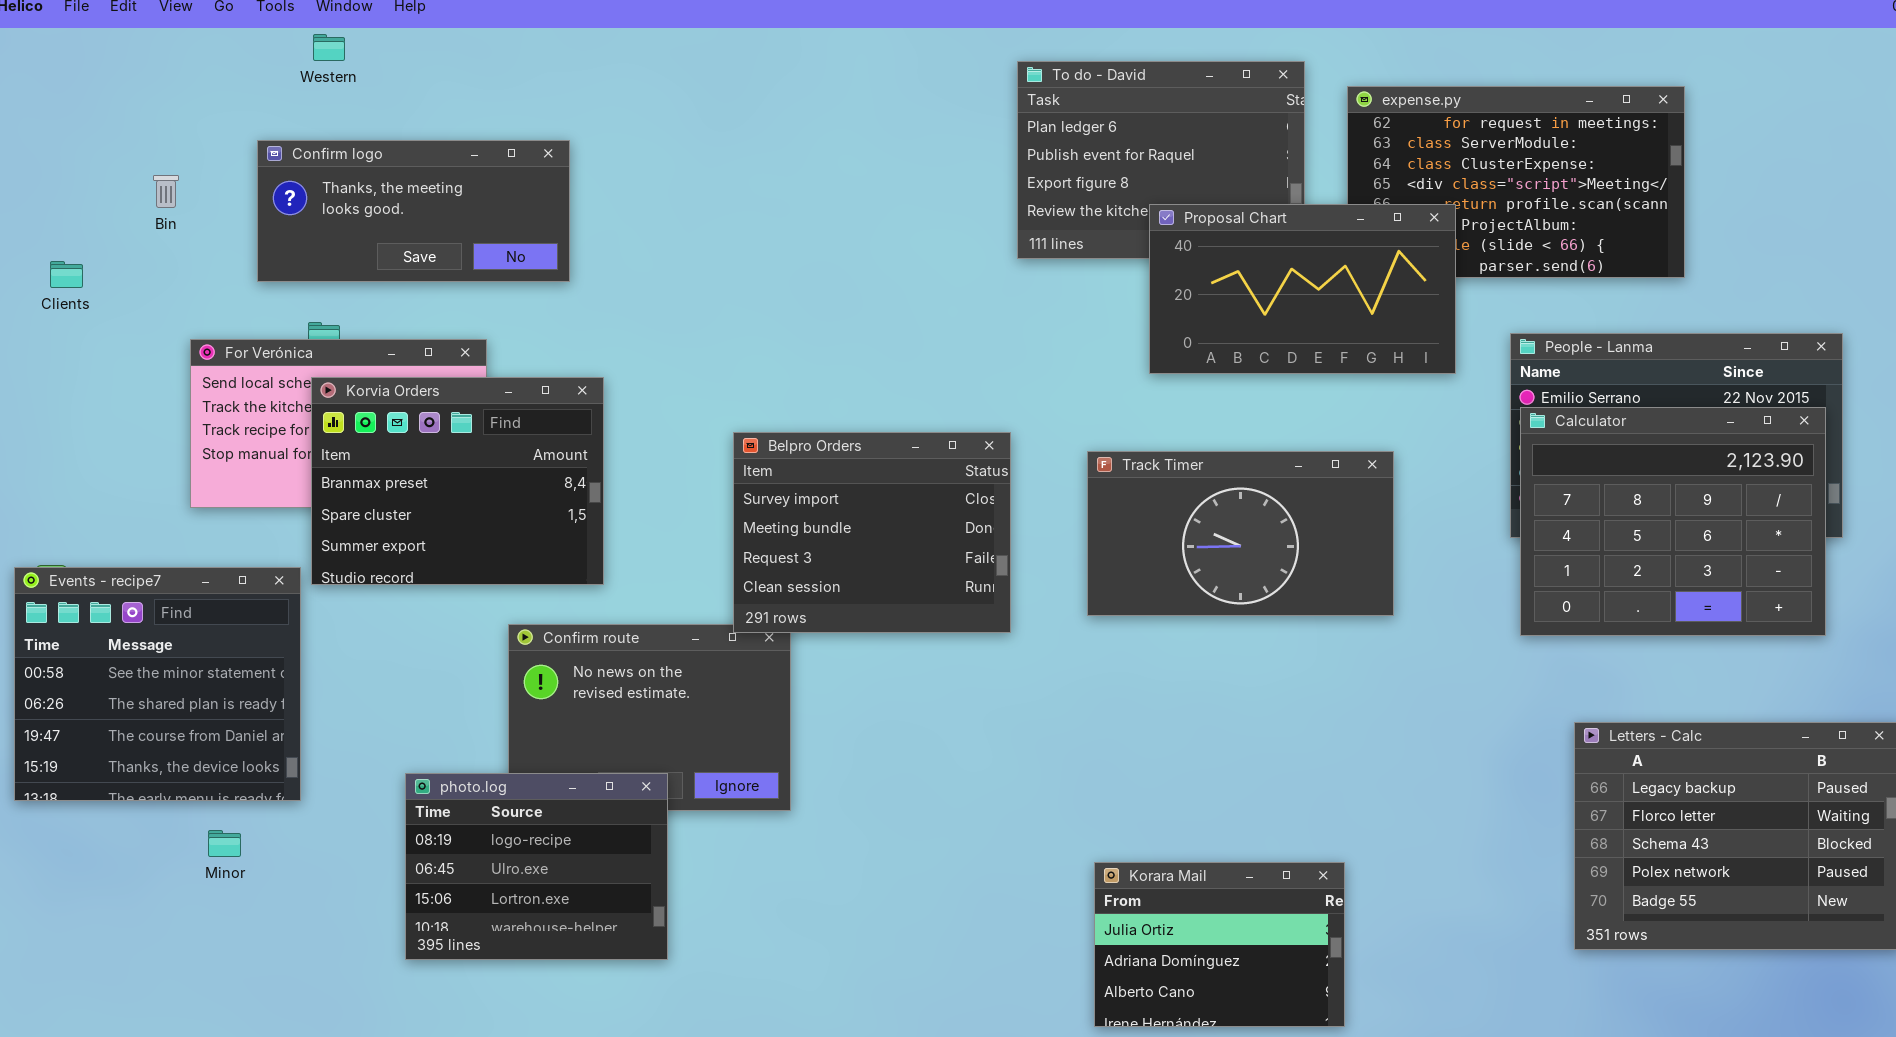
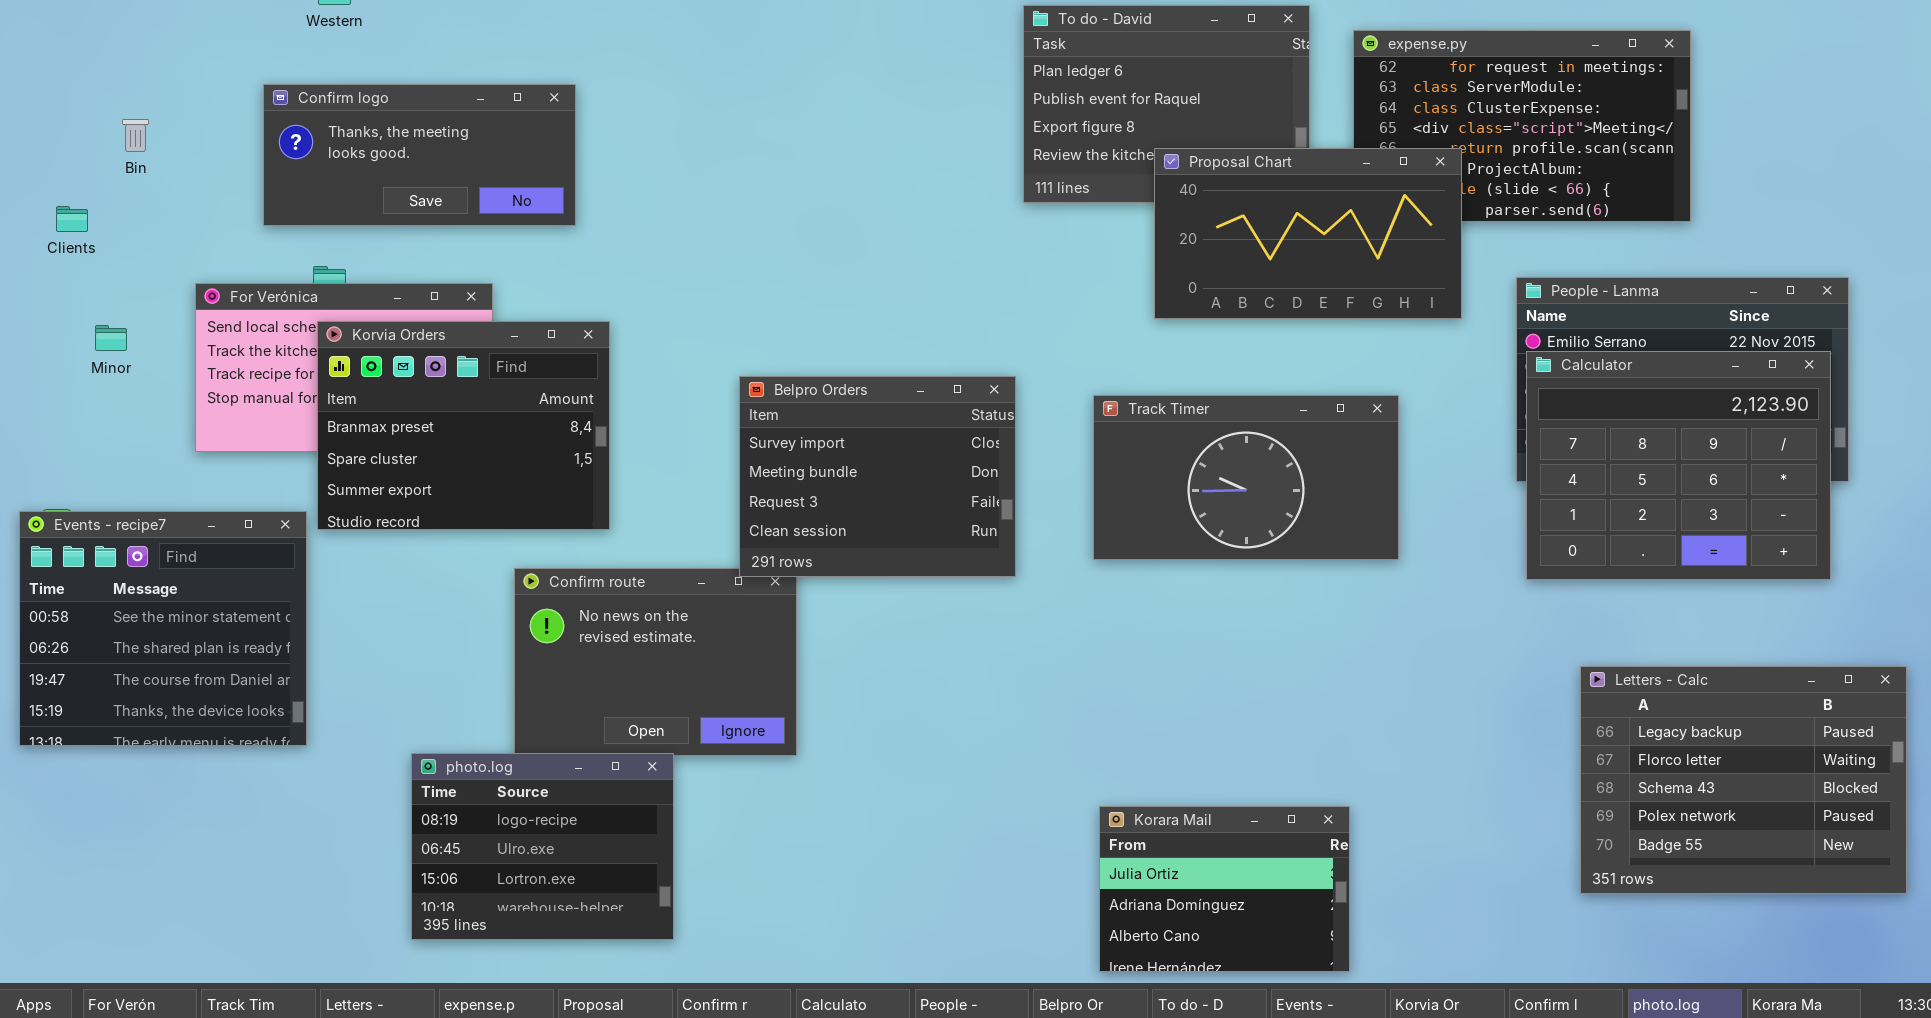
Bin: [153,175,179,208] -> [122,119,149,152], moved
photo.log: [405,773,668,960] -> [411,753,674,940], moved
Minor: [208,830,241,857] -> [95,325,127,351], moved

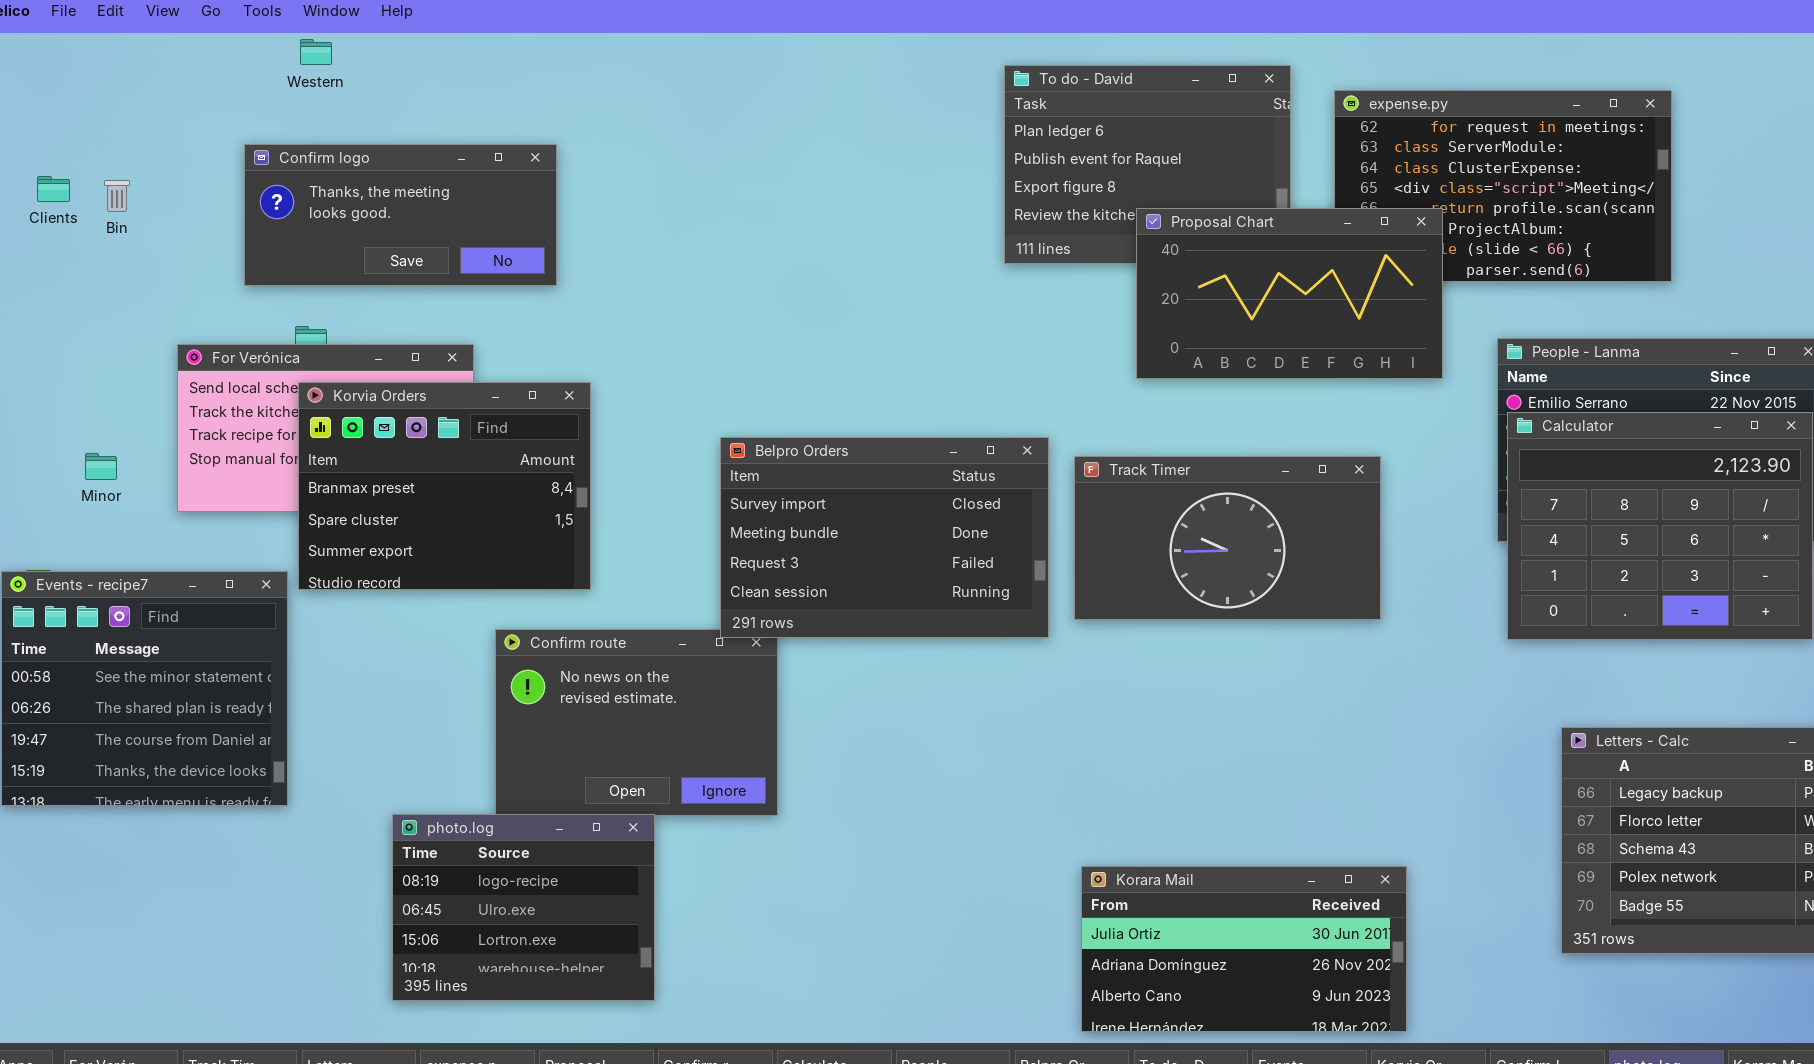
Clients: [56,206,88,232] -> [37,176,70,202], moved
Minor: [95,325,127,351] -> [85,453,117,480], moved
Belpro Orders: [739,376,1016,577] -> [720,437,1049,638], resized
Korara Mail: [1099,806,1350,972] -> [1081,866,1407,1032], resized

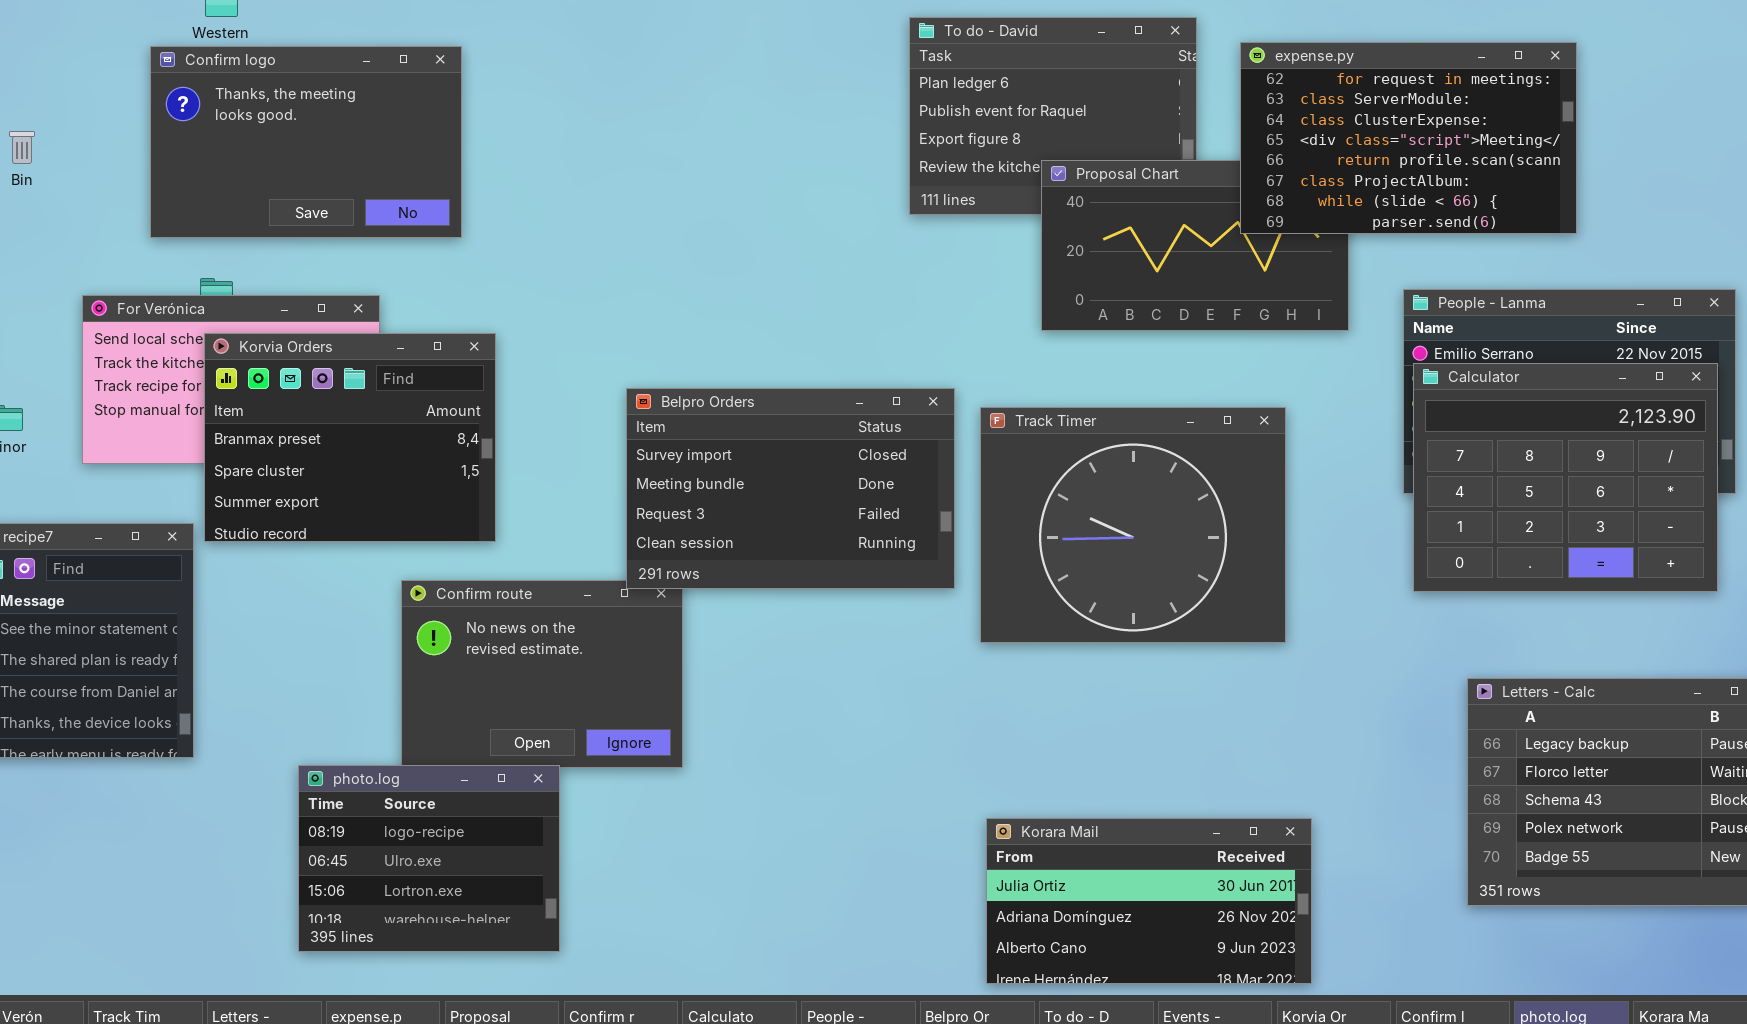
expense.py: [1334,90,1672,282] -> [1240,42,1577,234], raised
Confirm logo: [244,144,557,286] -> [150,46,462,238], resized
Track Timer: [1074,456,1381,620] -> [980,407,1286,643], resized

